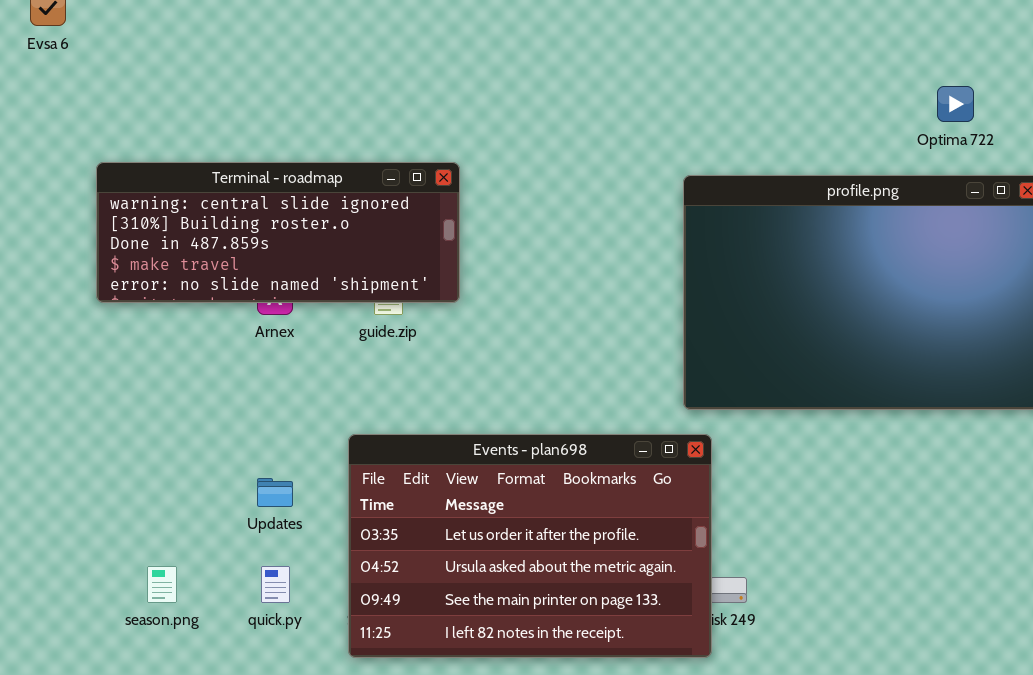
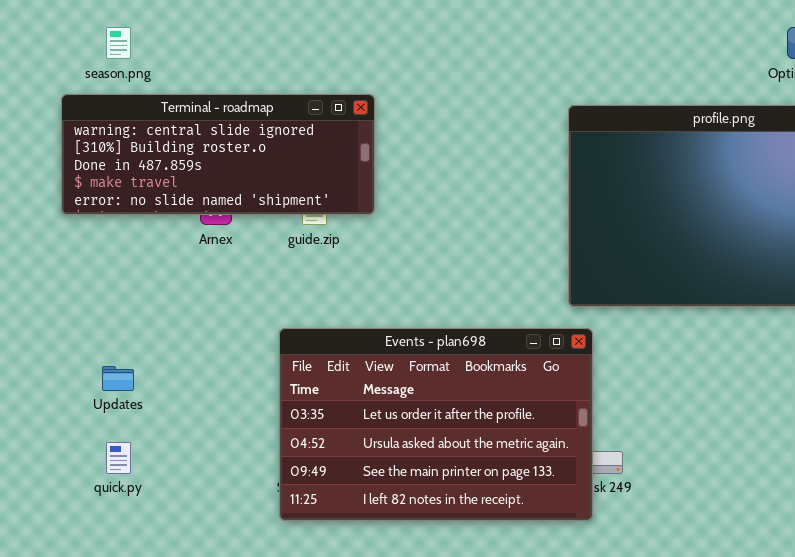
Updates: [257,478,293,507] -> [102,366,134,391], moved
season.png: [147,566,177,603] -> [106,27,131,59], moved
quick.py: [261,566,290,603] -> [106,442,131,474], moved

